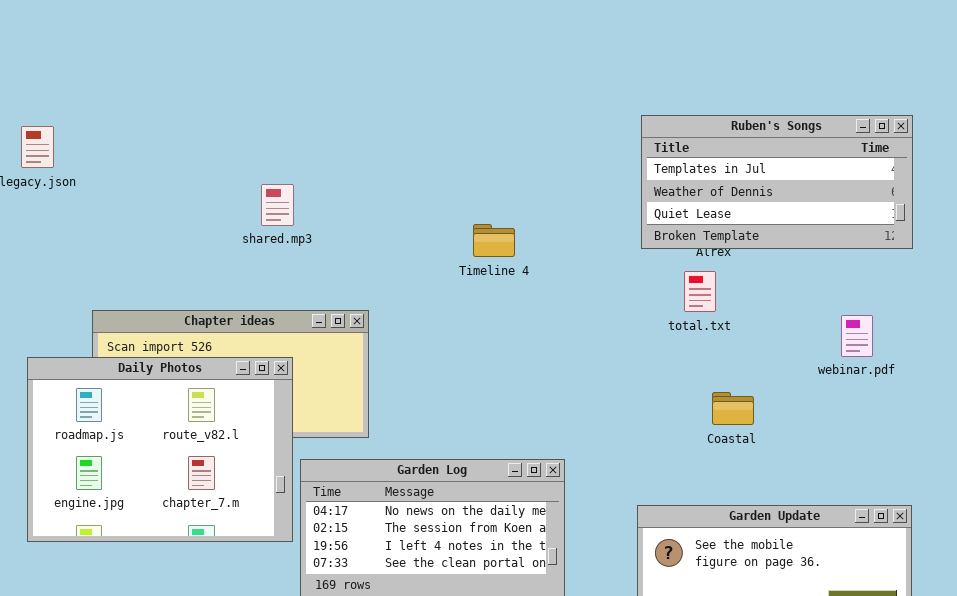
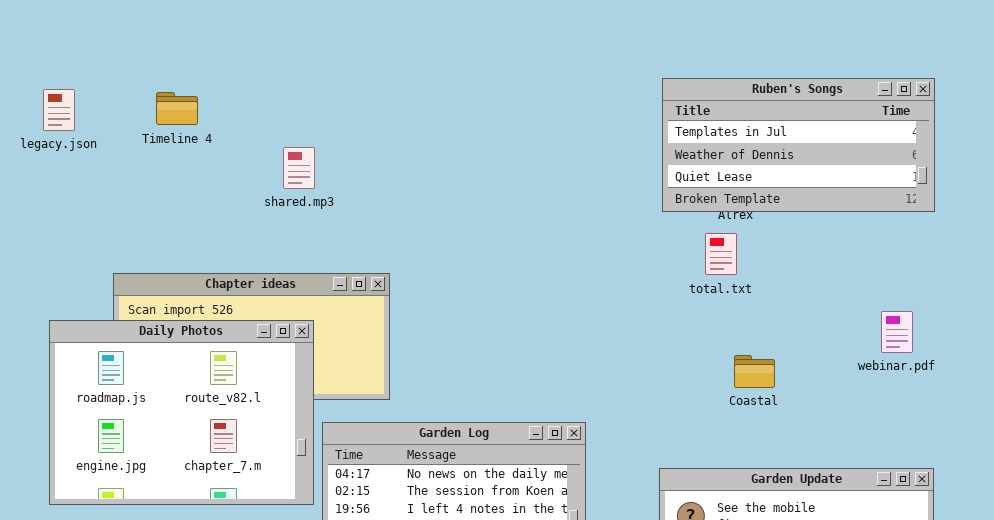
Timeline 4: [473,224,515,257] -> [156,92,198,125], moved
webinar.pdf: [841,315,873,357] -> [881,311,913,353], moved

